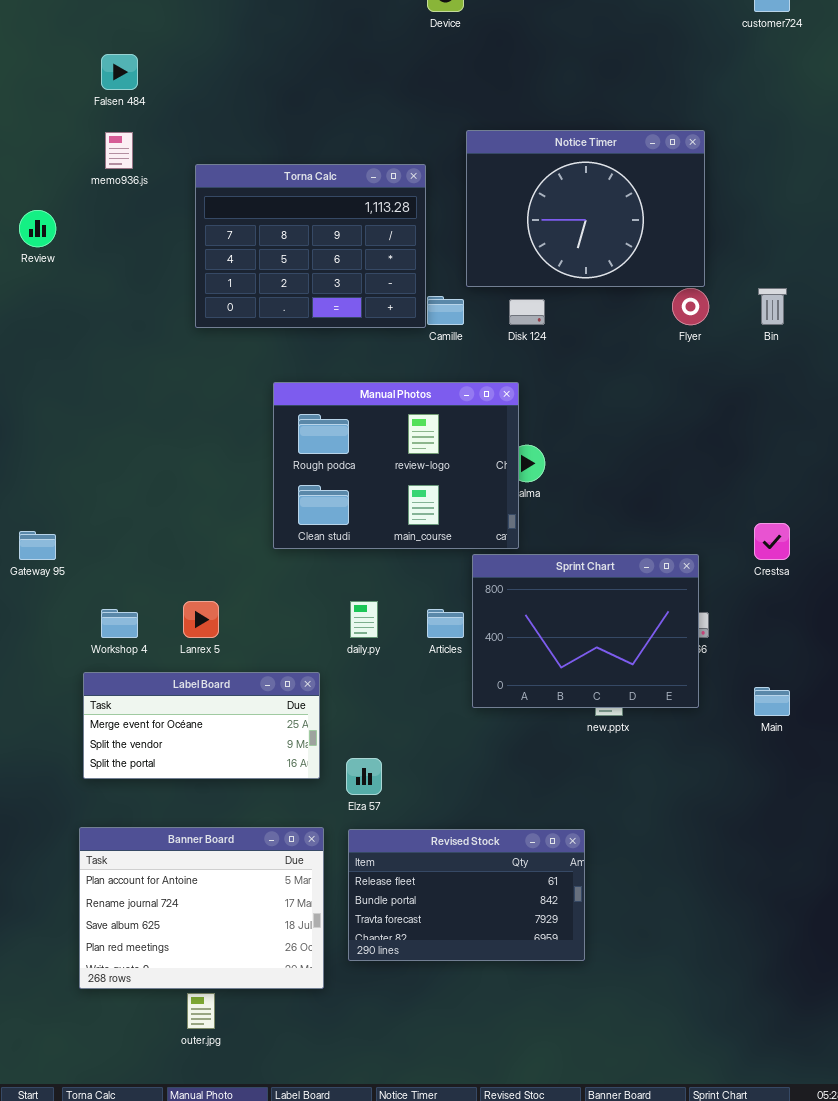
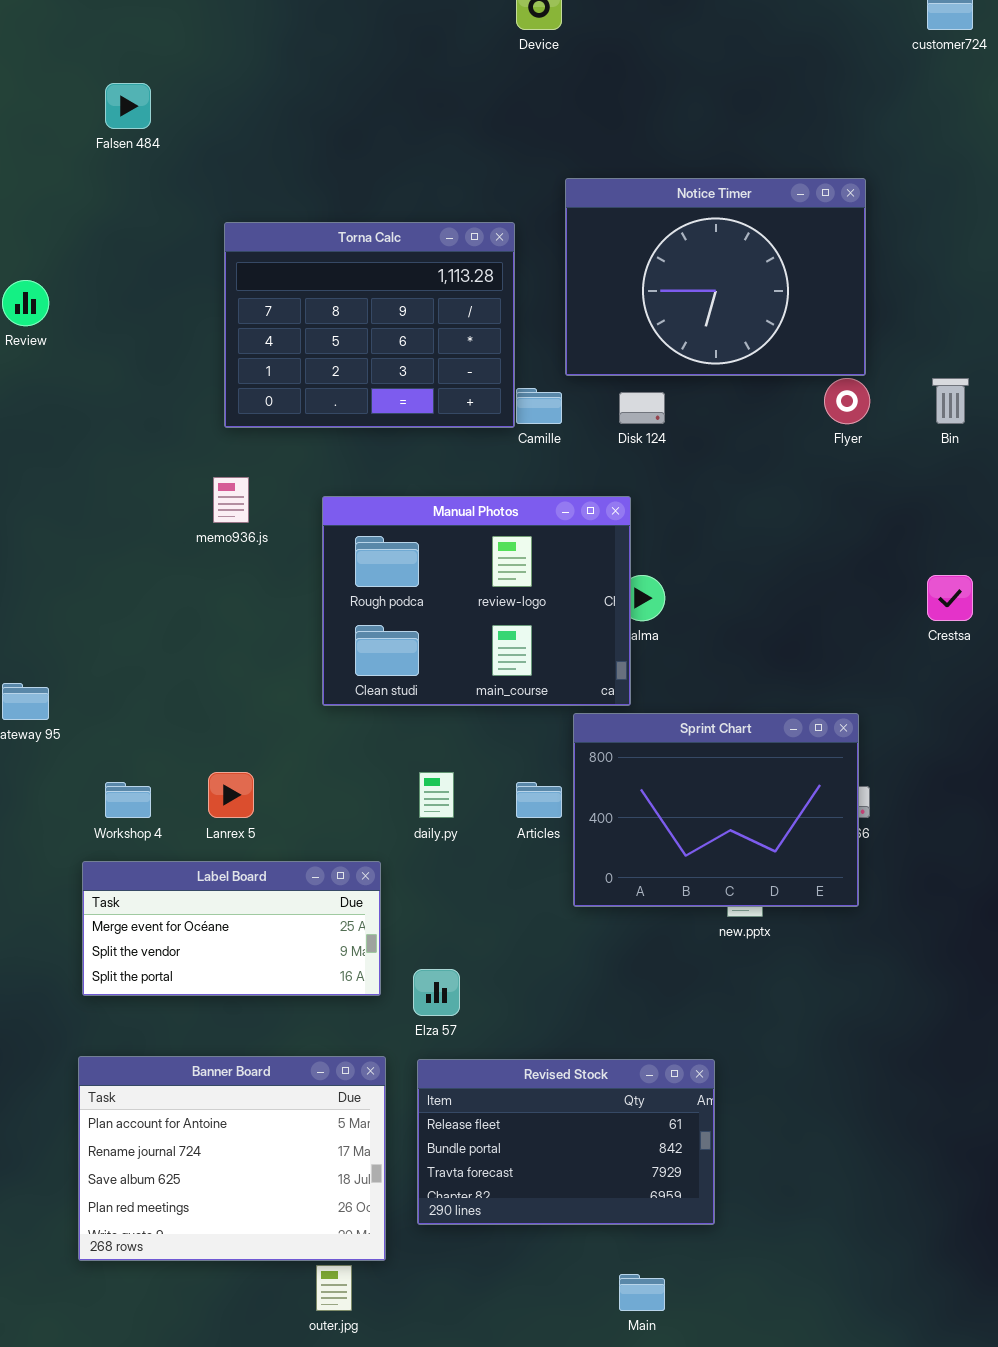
memo936.js: [105,132,133,169] -> [213,477,249,523], moved
Crestsa: [754,523,790,560] -> [927,575,973,621], moved
Main: [754,687,790,716] -> [619,1274,665,1311], moved
outer.jpg: [187,993,215,1029] -> [316,1265,352,1311], moved

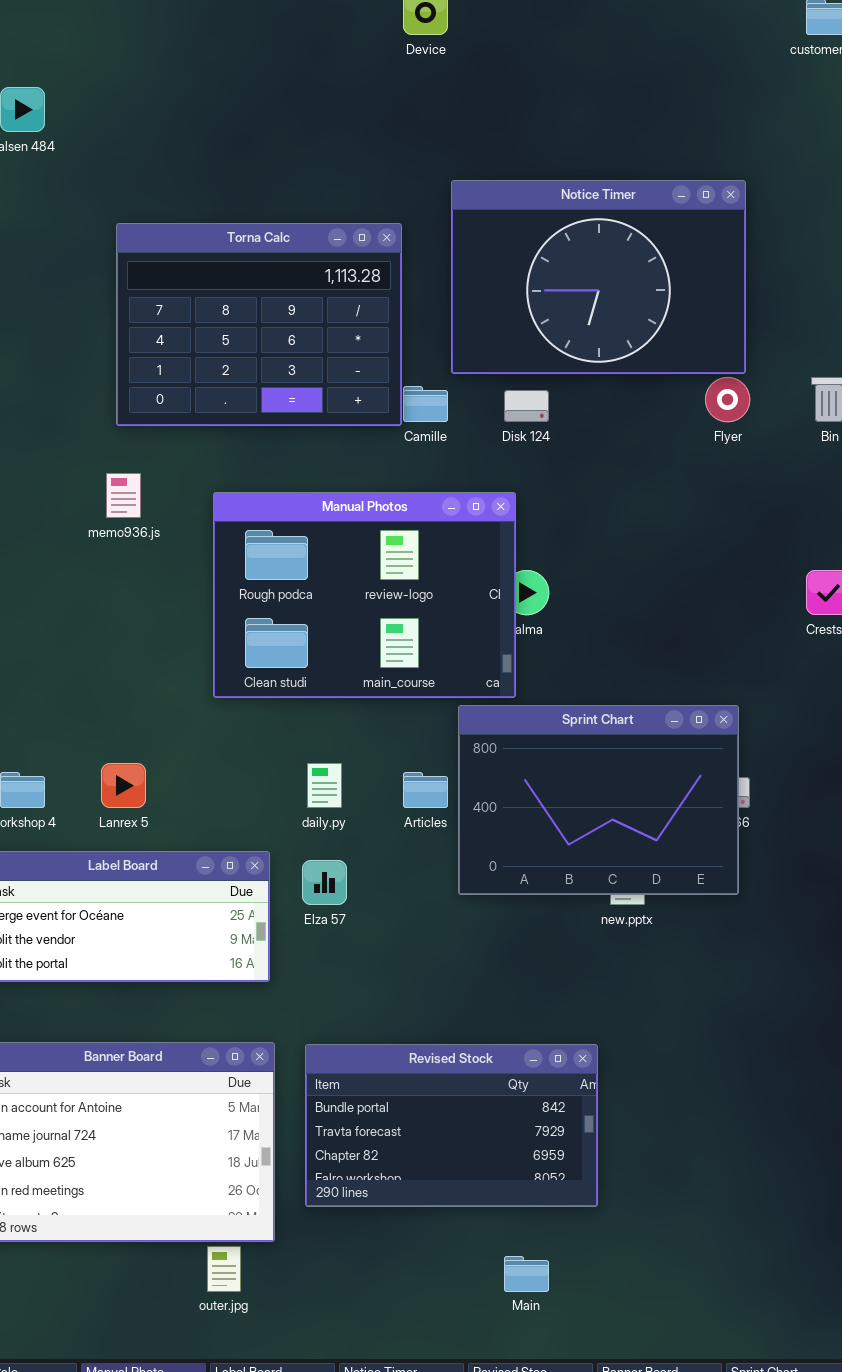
Elza 57: [413,969,460,1016] -> [302,860,347,905], moved
Revised Stock: [417,1059,715,1225] -> [305,1044,598,1207], scrolled down 1 row

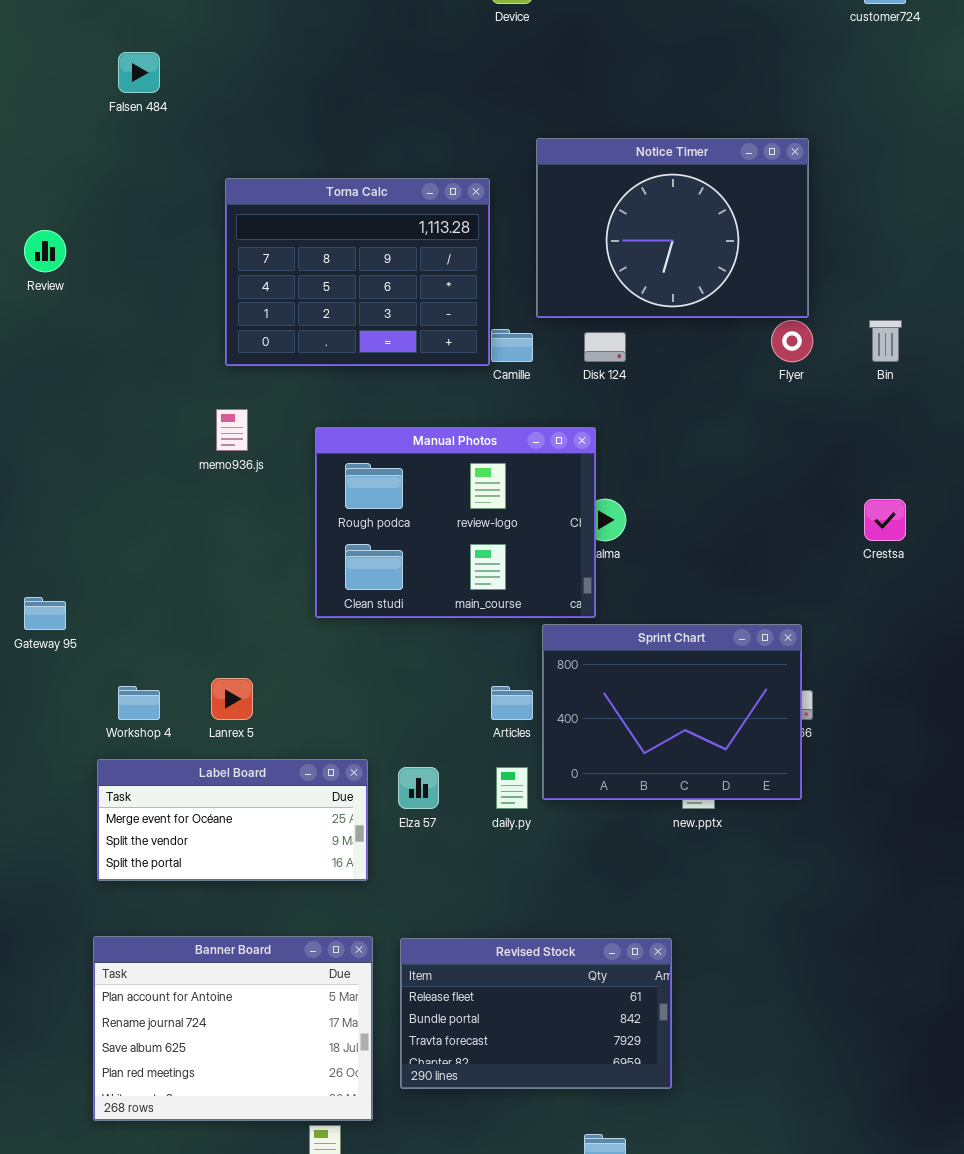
daily.py: [307,763,342,808] -> [496,767,528,809], moved
Revised Stock: [305,1044,598,1207] -> [400,938,672,1089], scrolled up 1 row

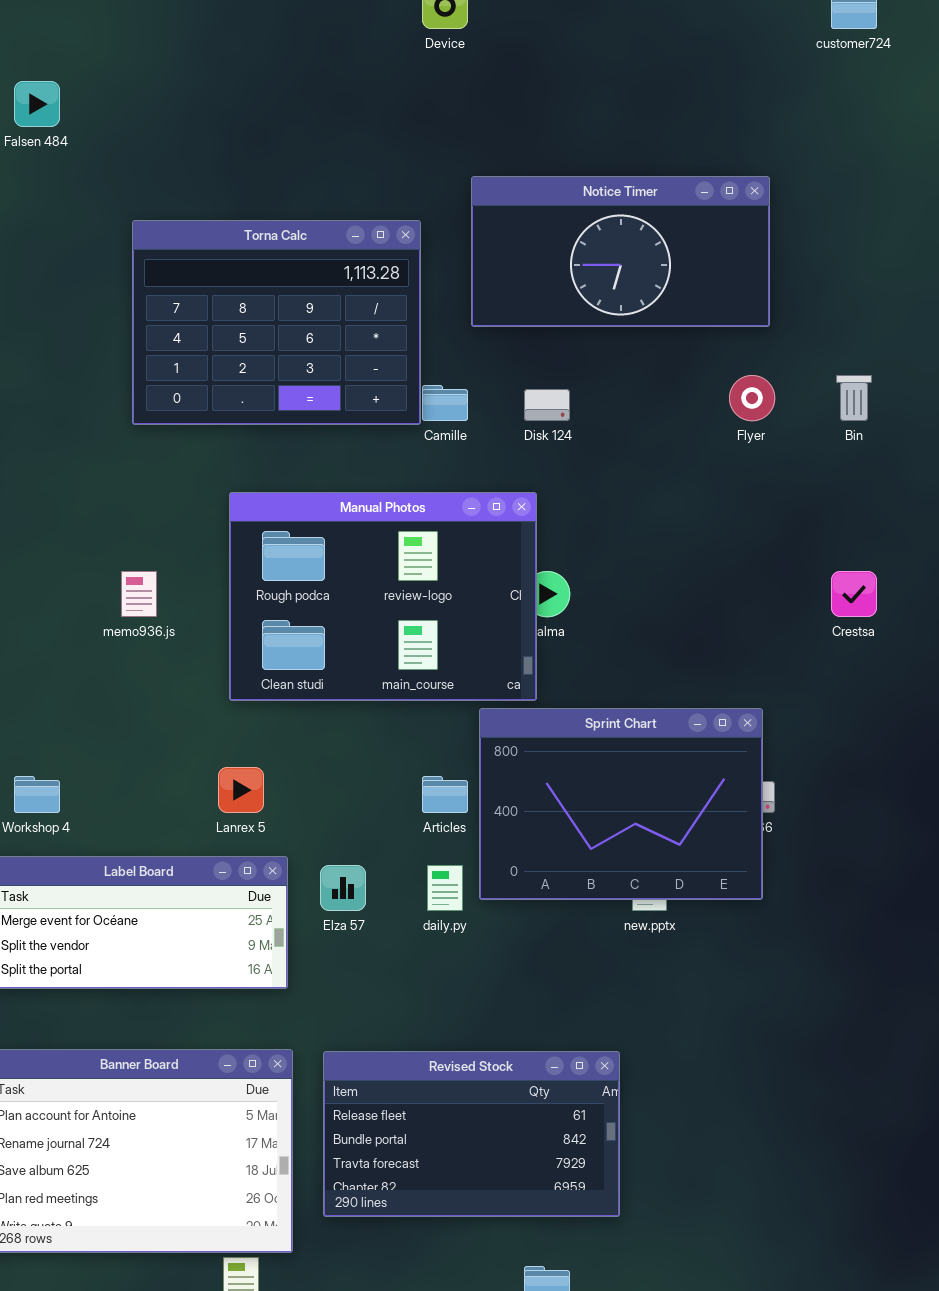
Notice Timer: [536,138,809,318] -> [471,176,770,327], resized
memo936.js: [216,409,248,451] -> [121,571,157,617], moved
Lanrex 5: [211,678,253,720] -> [218,767,264,813], moved

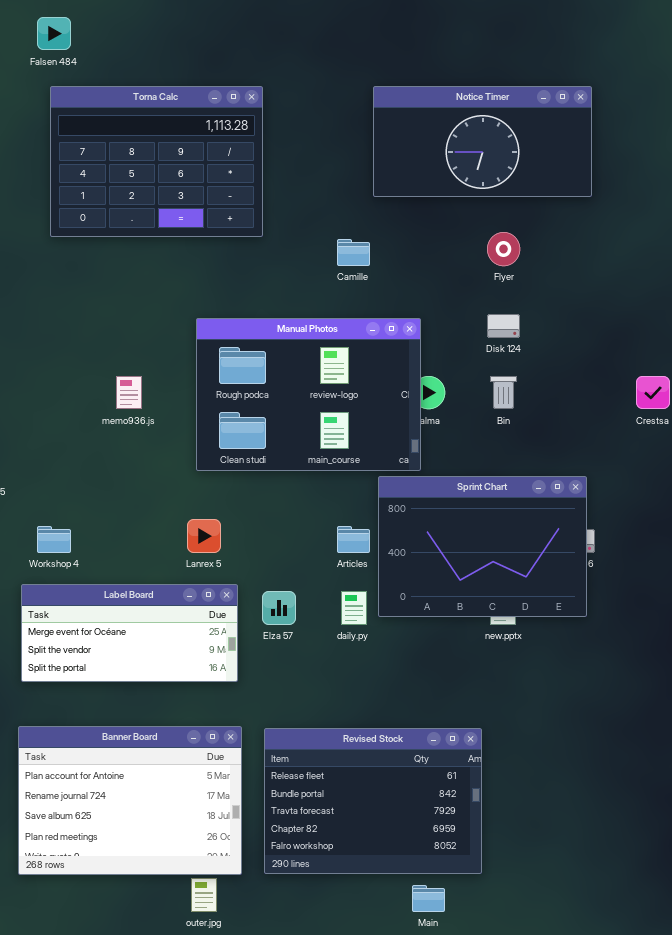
Torna Calc: [132,220,421,425] -> [50,86,263,237], moved
Flyer: [729,375,775,421] -> [487,232,520,266], moved
Bin: [836,375,872,421] -> [490,376,517,409], moved
Disk 124: [524,389,570,421] -> [487,314,520,338], moved
Revised Stock: [323,1051,620,1217] -> [264,728,482,874], resized

